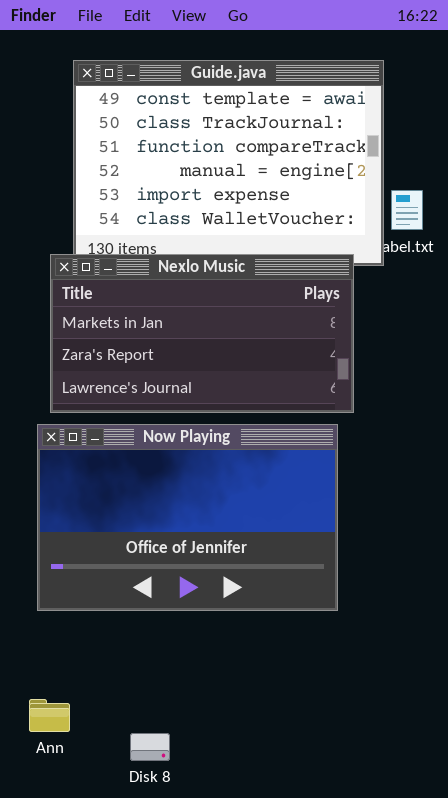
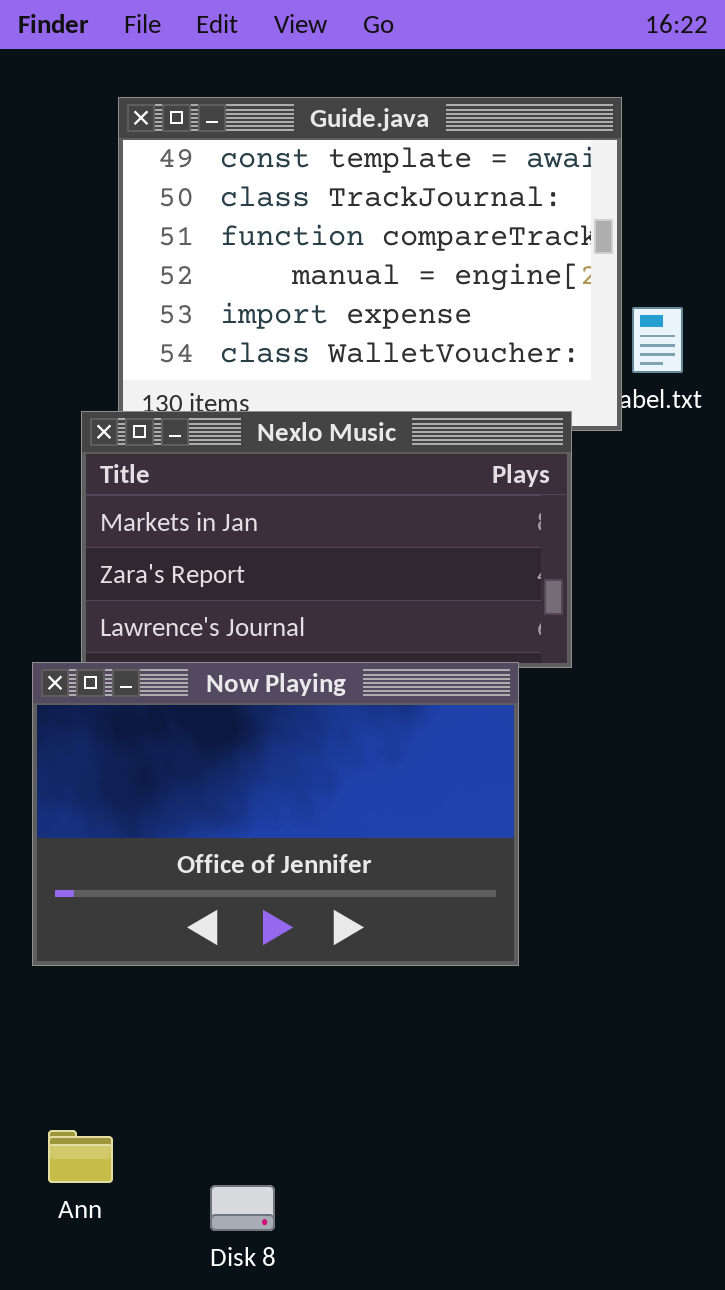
Now Playing: [37,424,338,611] -> [32,662,519,966], moved

